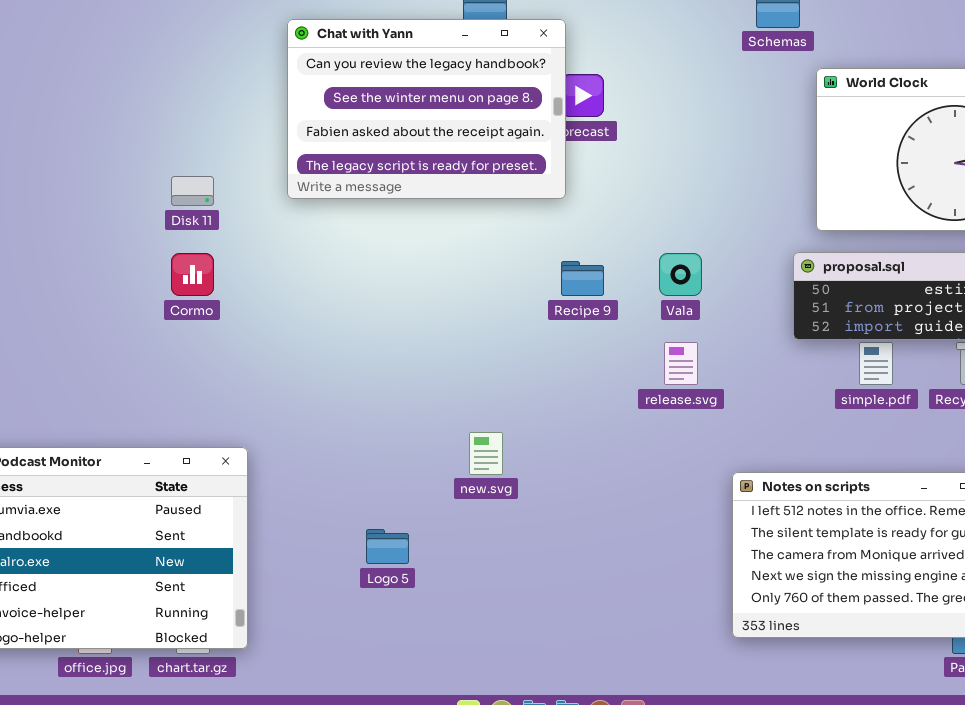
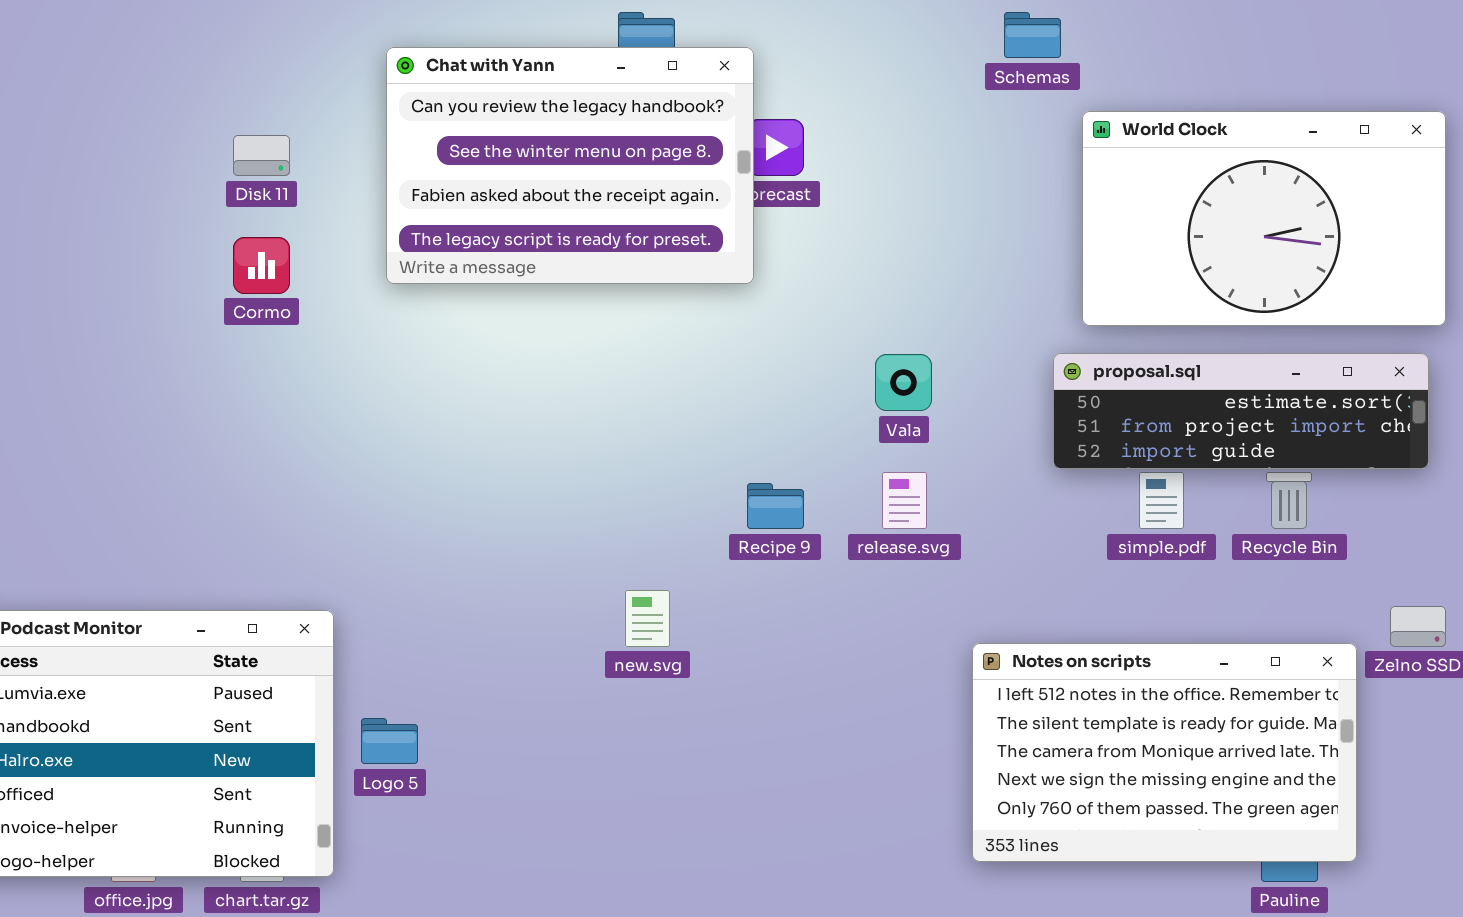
Disk 11: [171,176,214,206] -> [233,135,290,176], moved
Cormo: [171,253,214,296] -> [233,237,290,294], moved
Recipe 9: [561,261,604,296] -> [747,483,804,529], moved
Logo 5: [366,529,409,564] -> [361,718,418,764], moved

